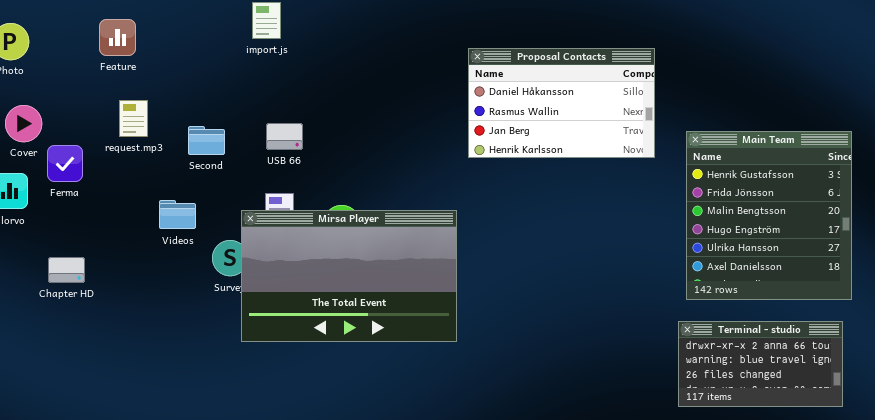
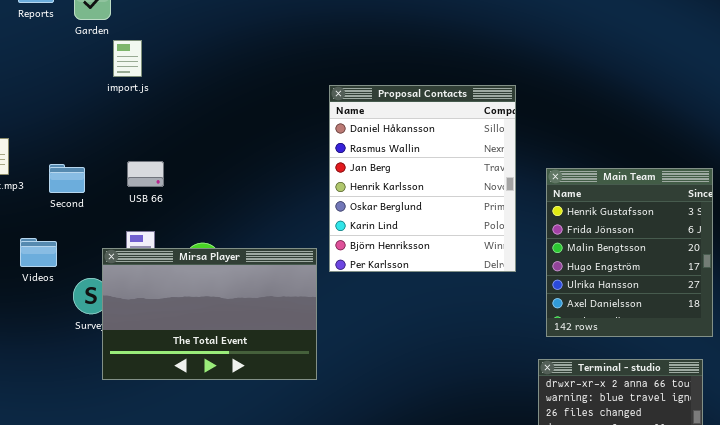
Proposal Contacts: [468,48,655,158] -> [329,85,516,272], resized

